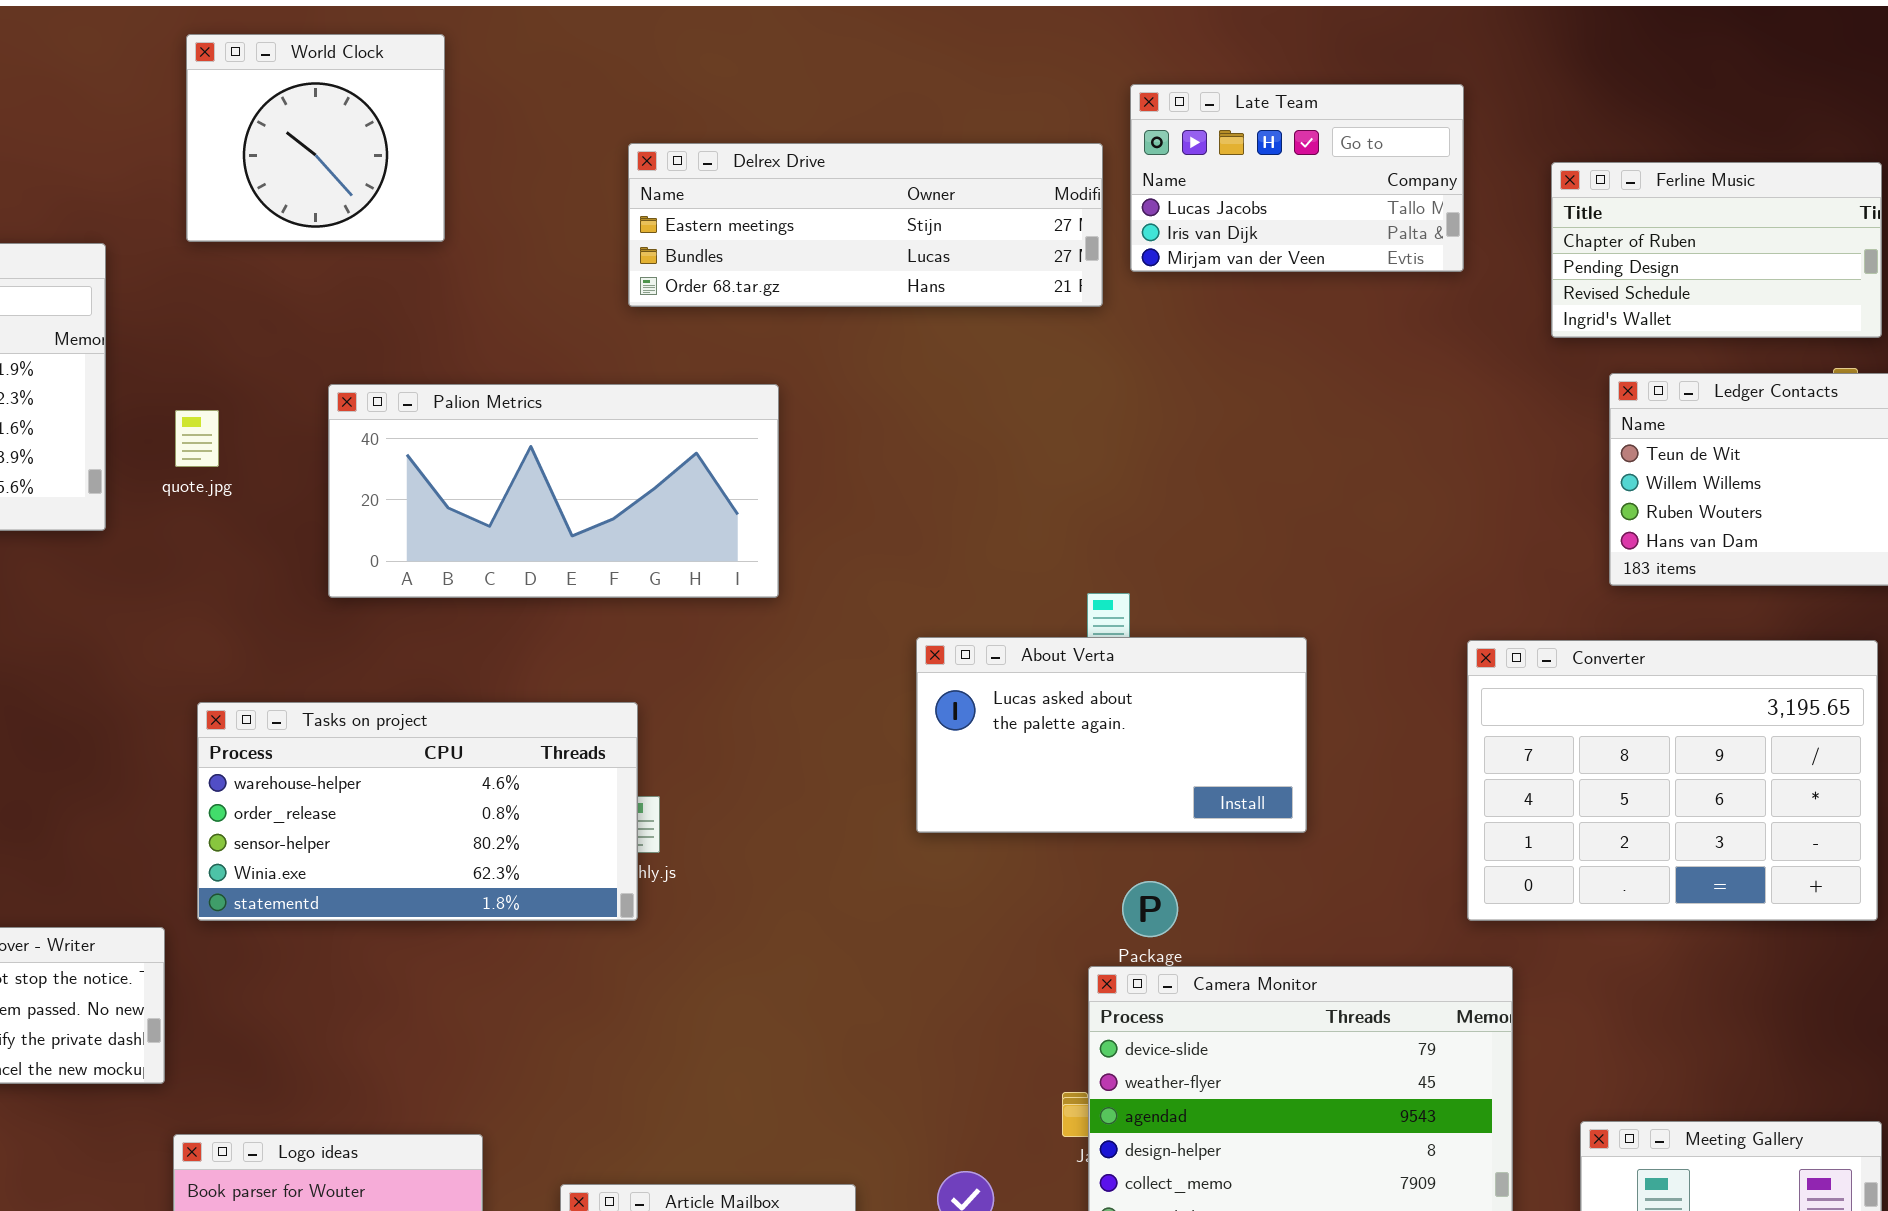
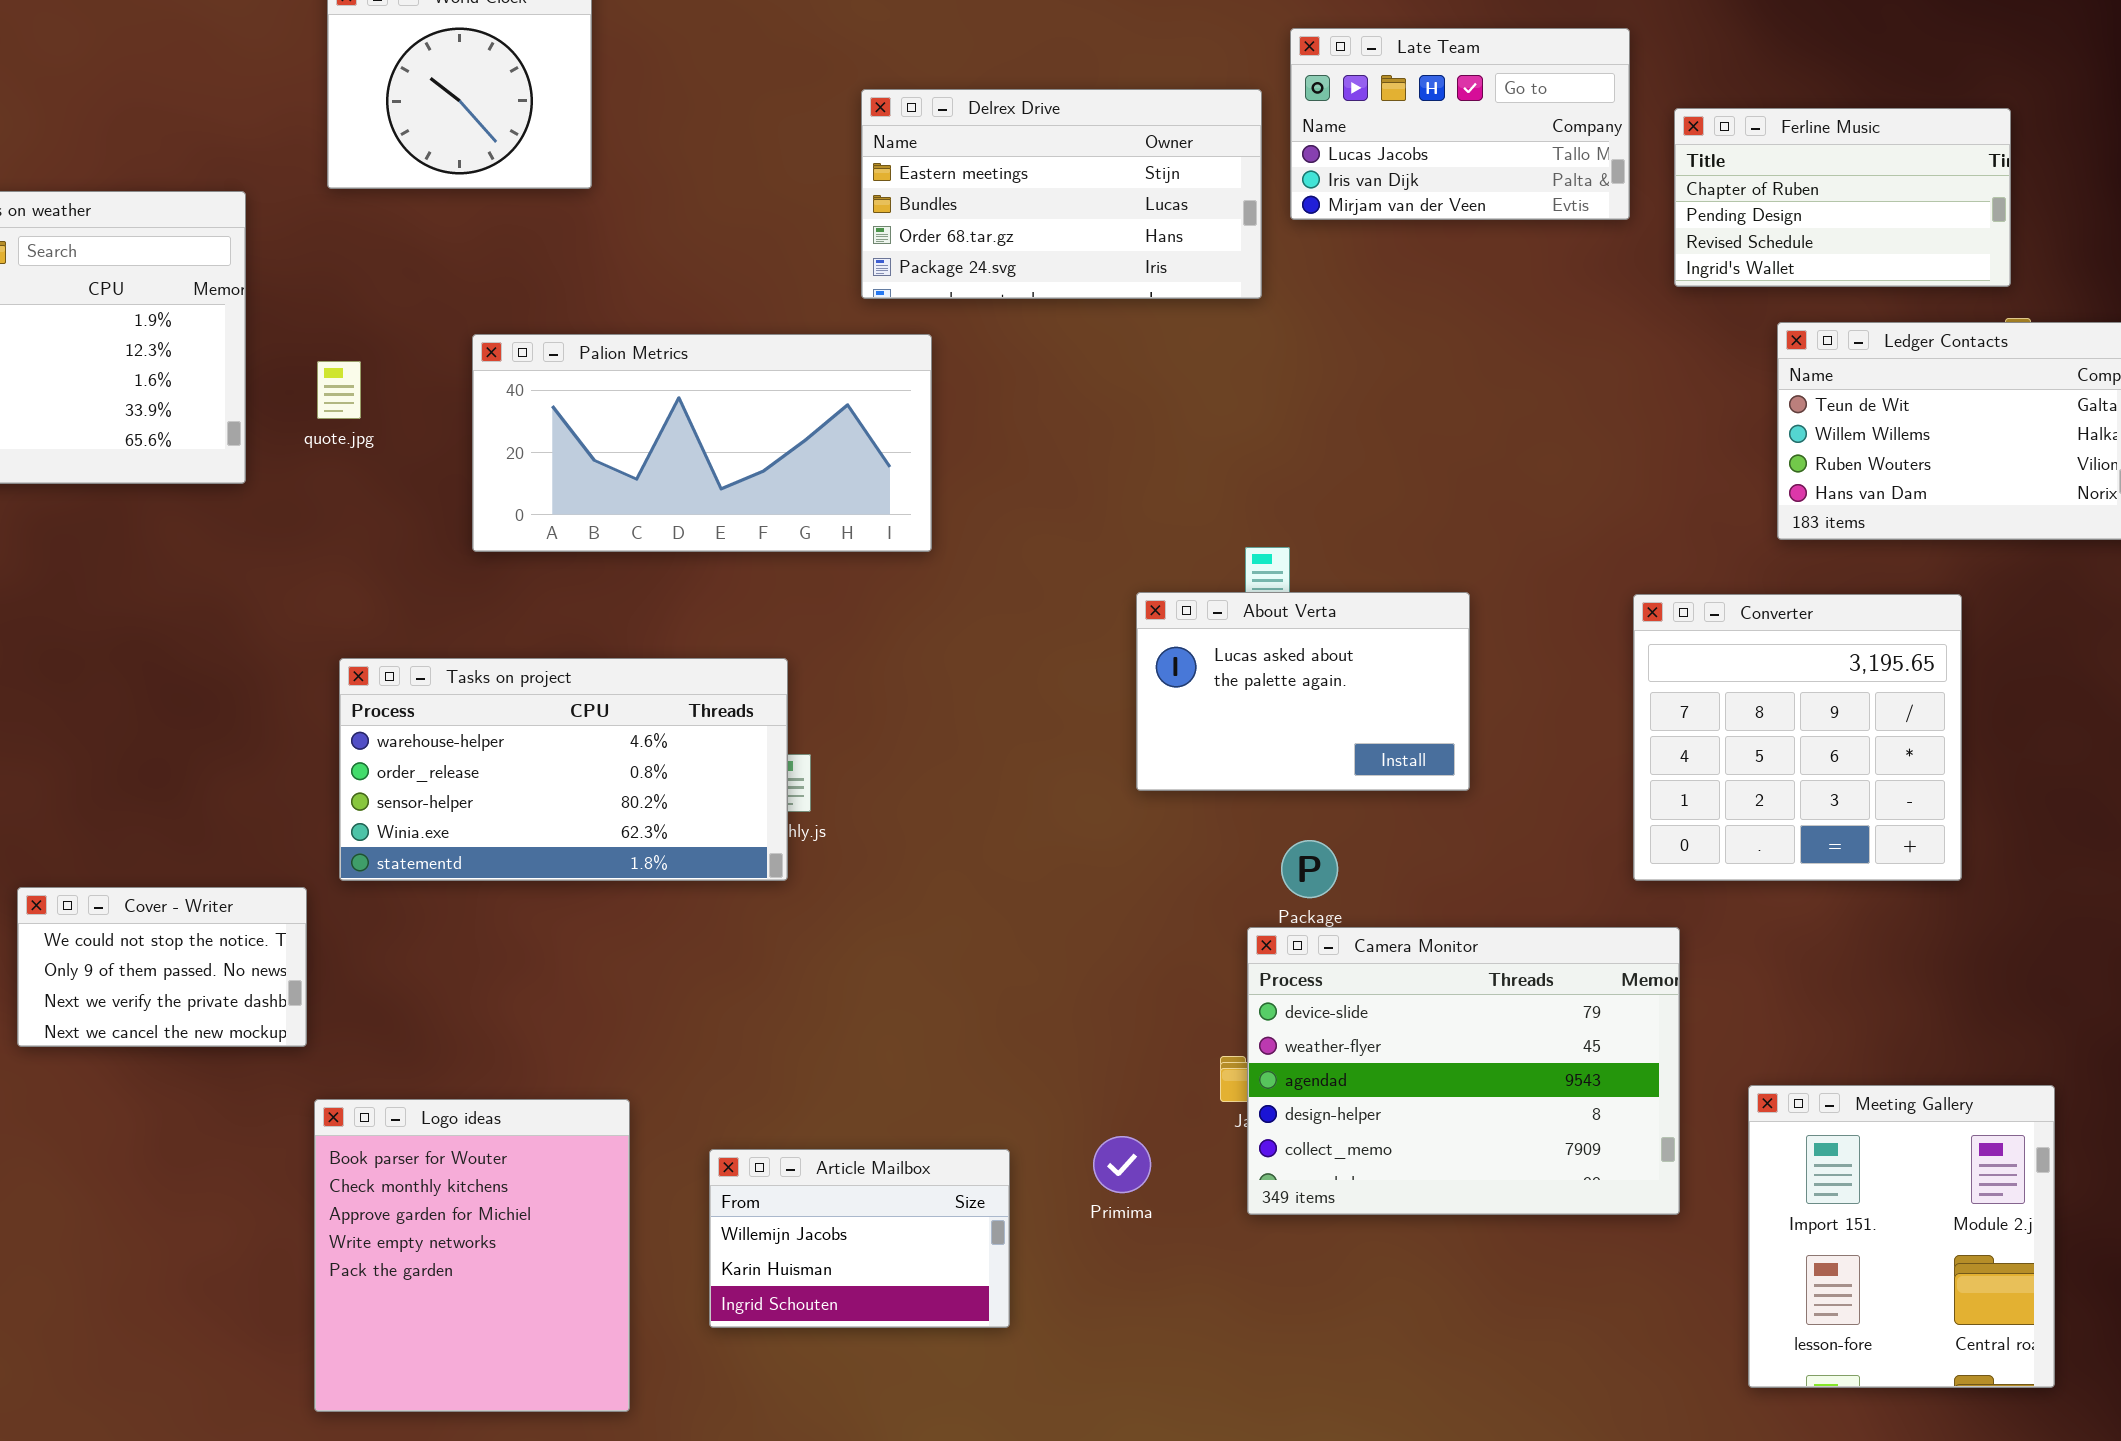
Delrex Drive: [628,143,1103,307] -> [861,89,1262,299], resized
Ferline Music: [1551,162,1882,338] -> [1674,108,2011,287], moved
About Verta: [916,637,1307,833] -> [1136,592,1470,791], resized
Converter: [1467,640,1878,921] -> [1633,594,1962,881], resized

